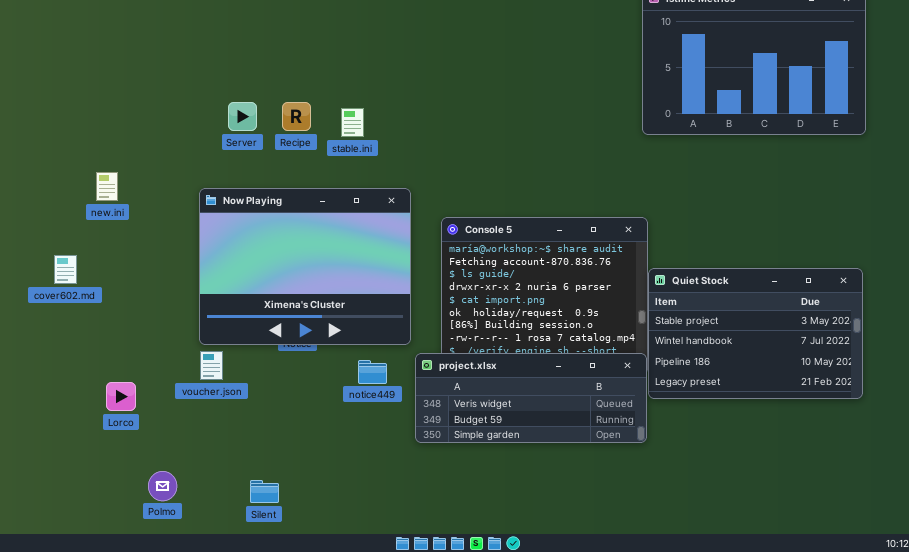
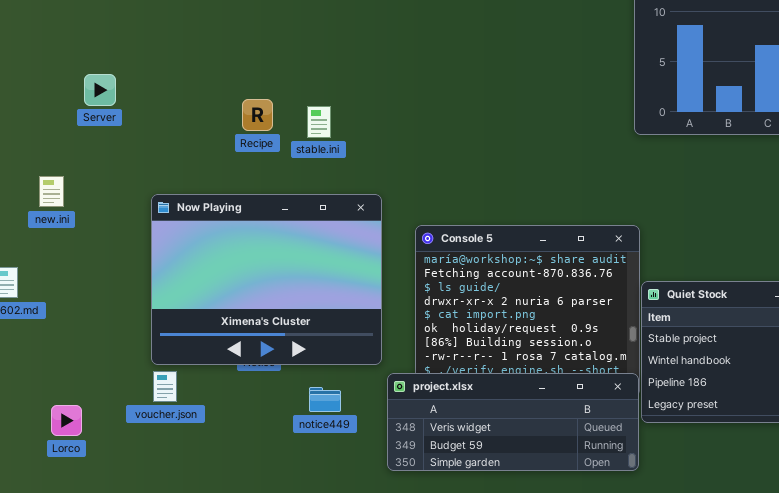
Server: [228,102,257,131] -> [84,74,116,106], moved
notice449: [358,360,387,384] -> [309,387,341,412], moved

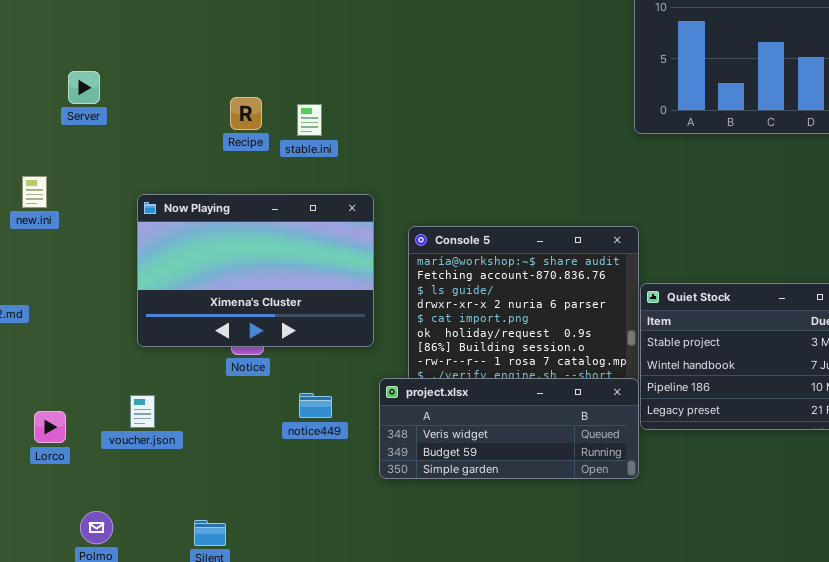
Now Playing: [151,194,382,365] -> [137,194,374,347], resized
voucher.json: [153,371,177,402] -> [130,395,155,428], moved

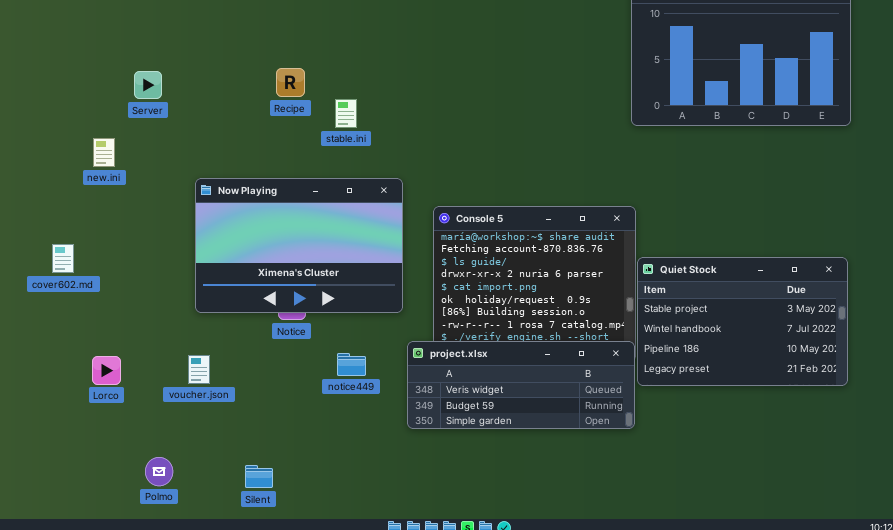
Recipe: [230,97,262,130] -> [276,68,305,97], moved
new.ini: [22,176,47,208] -> [93,138,115,167], moved
Lorco: [34,411,66,443] -> [92,356,121,385], moved

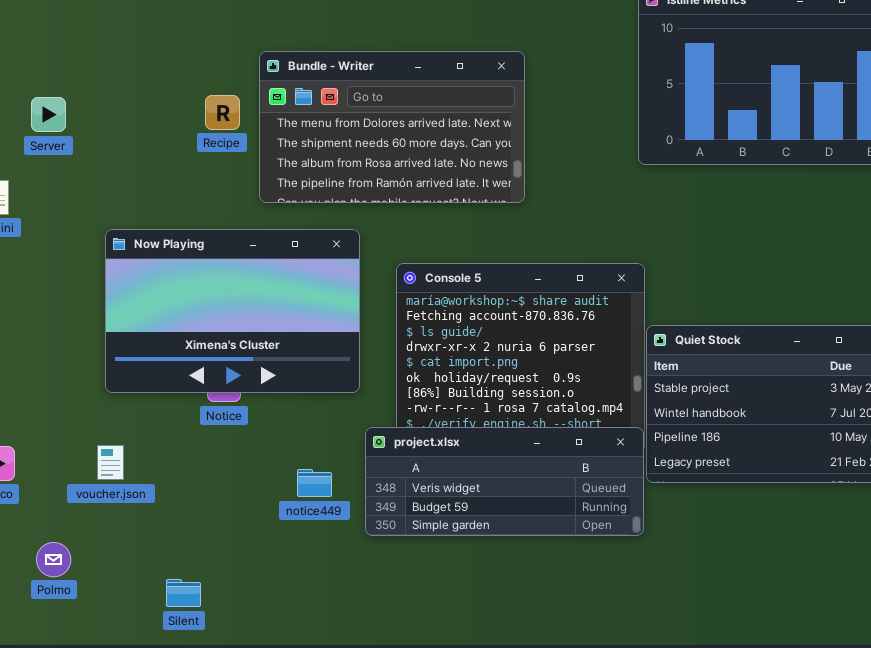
Bundle - Writer: none -> [259,51,525,203], opened
notice449: [337,353,366,376] -> [297,469,332,497], moved
Polmo: [145,457,173,486] -> [36,542,71,577], moved

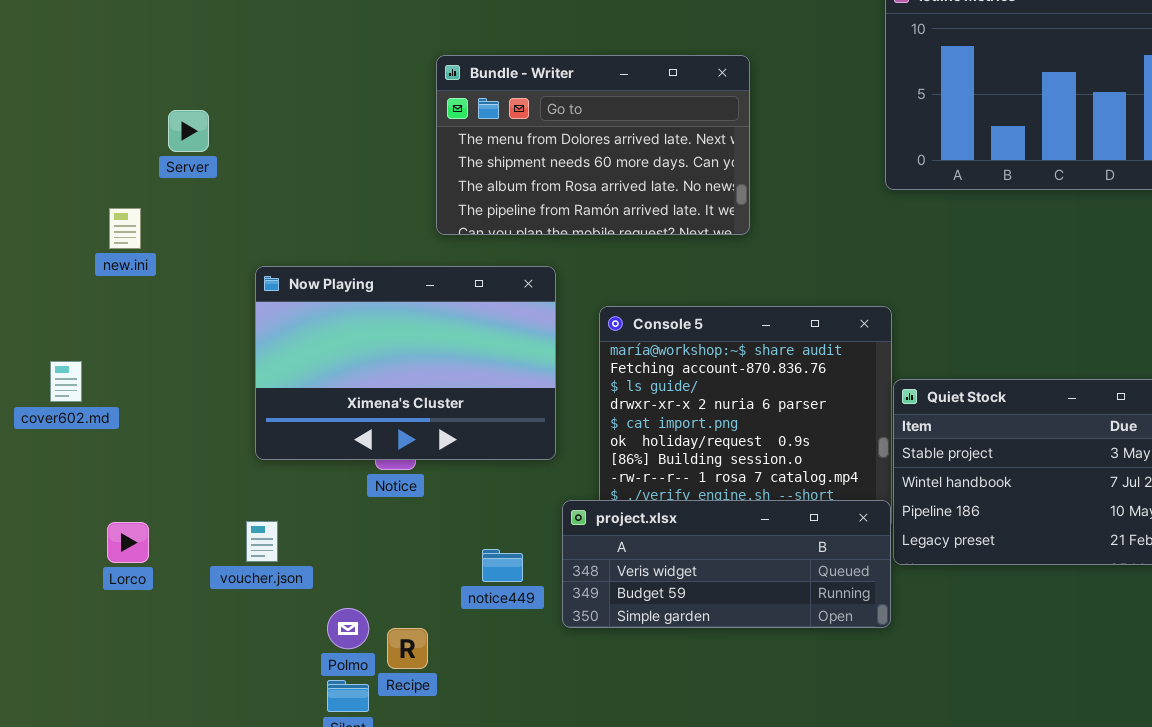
Recipe: [205,95,240,130] -> [387,628,428,669], moved
Polmo: [36,542,71,577] -> [327,608,369,649], moved

